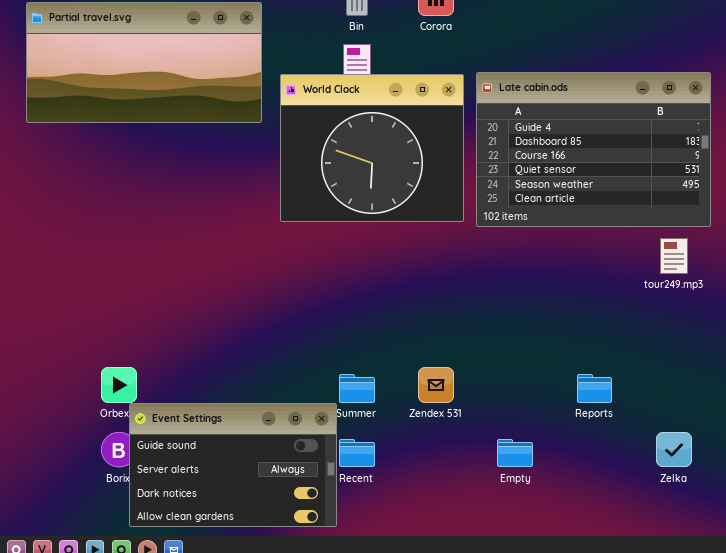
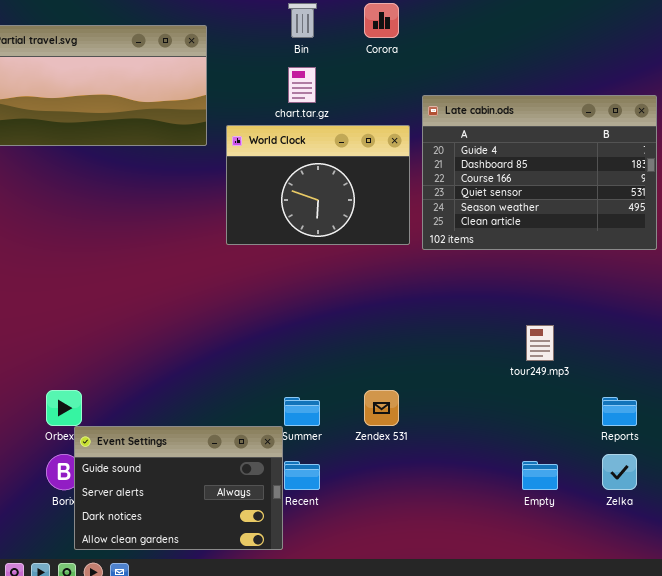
World Clock: [280,74,464,222] -> [226,125,410,245], resized
tour249.mp3: [660,238,688,274] -> [526,325,554,361], moved
Reports: [577,374,612,403] -> [602,397,637,426], moved
Empty: [497,439,533,467] -> [522,461,558,490], moved

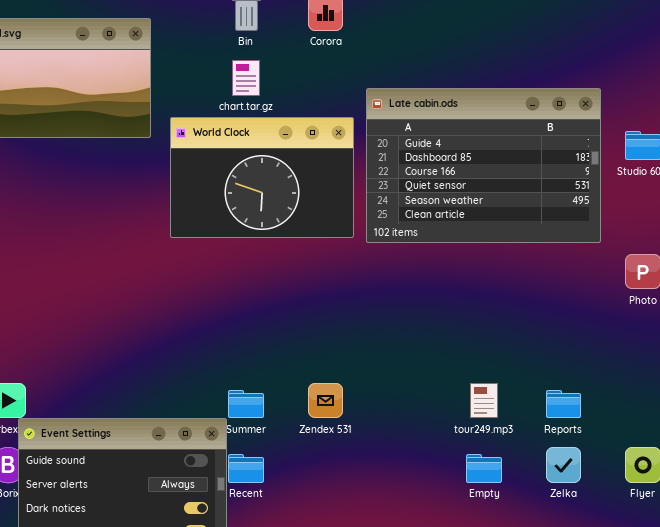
tour249.mp3: [526,325,554,361] -> [470,383,498,418], moved

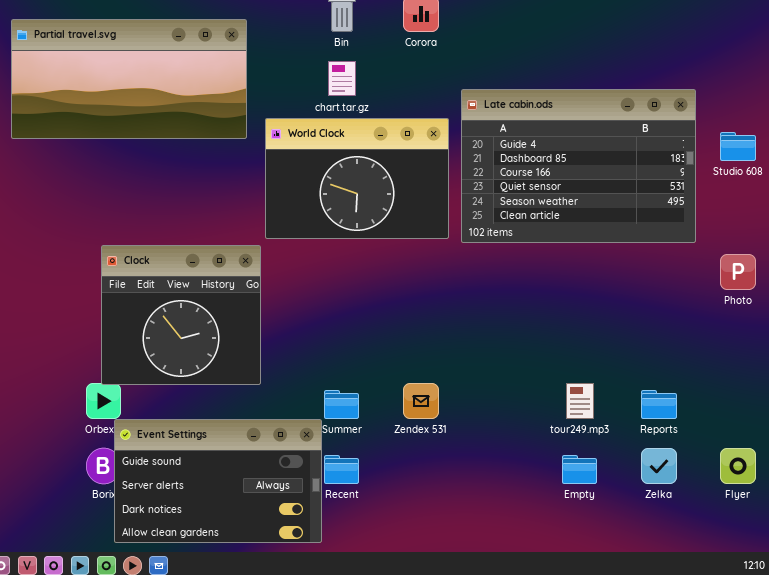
Clock: none -> [101,245,261,385], opened

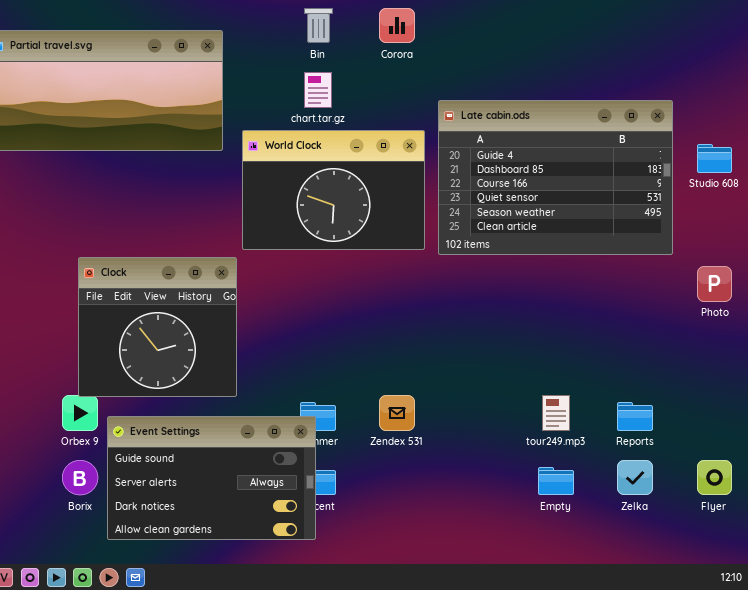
Event Settings: [114,419,322,543] -> [107,416,316,540], moved

